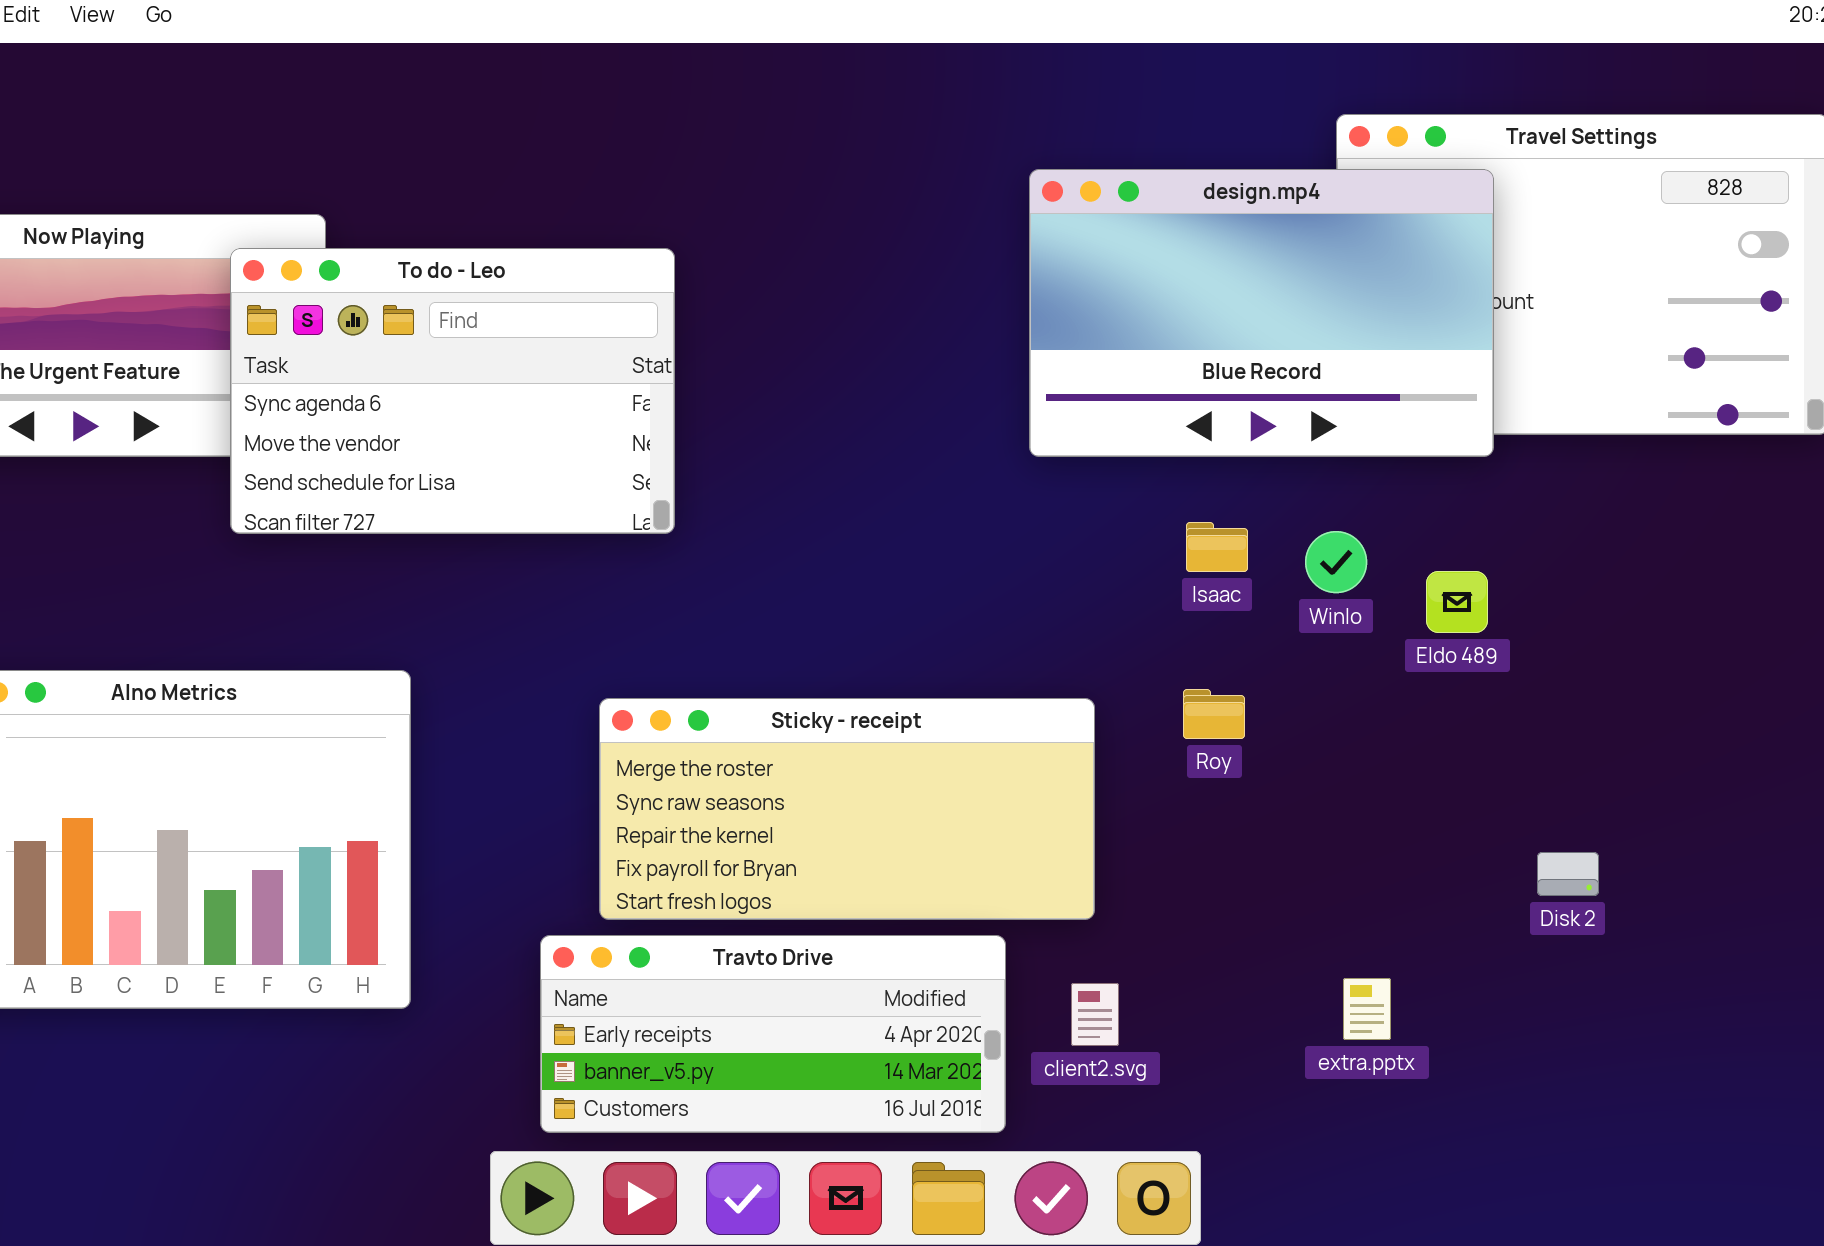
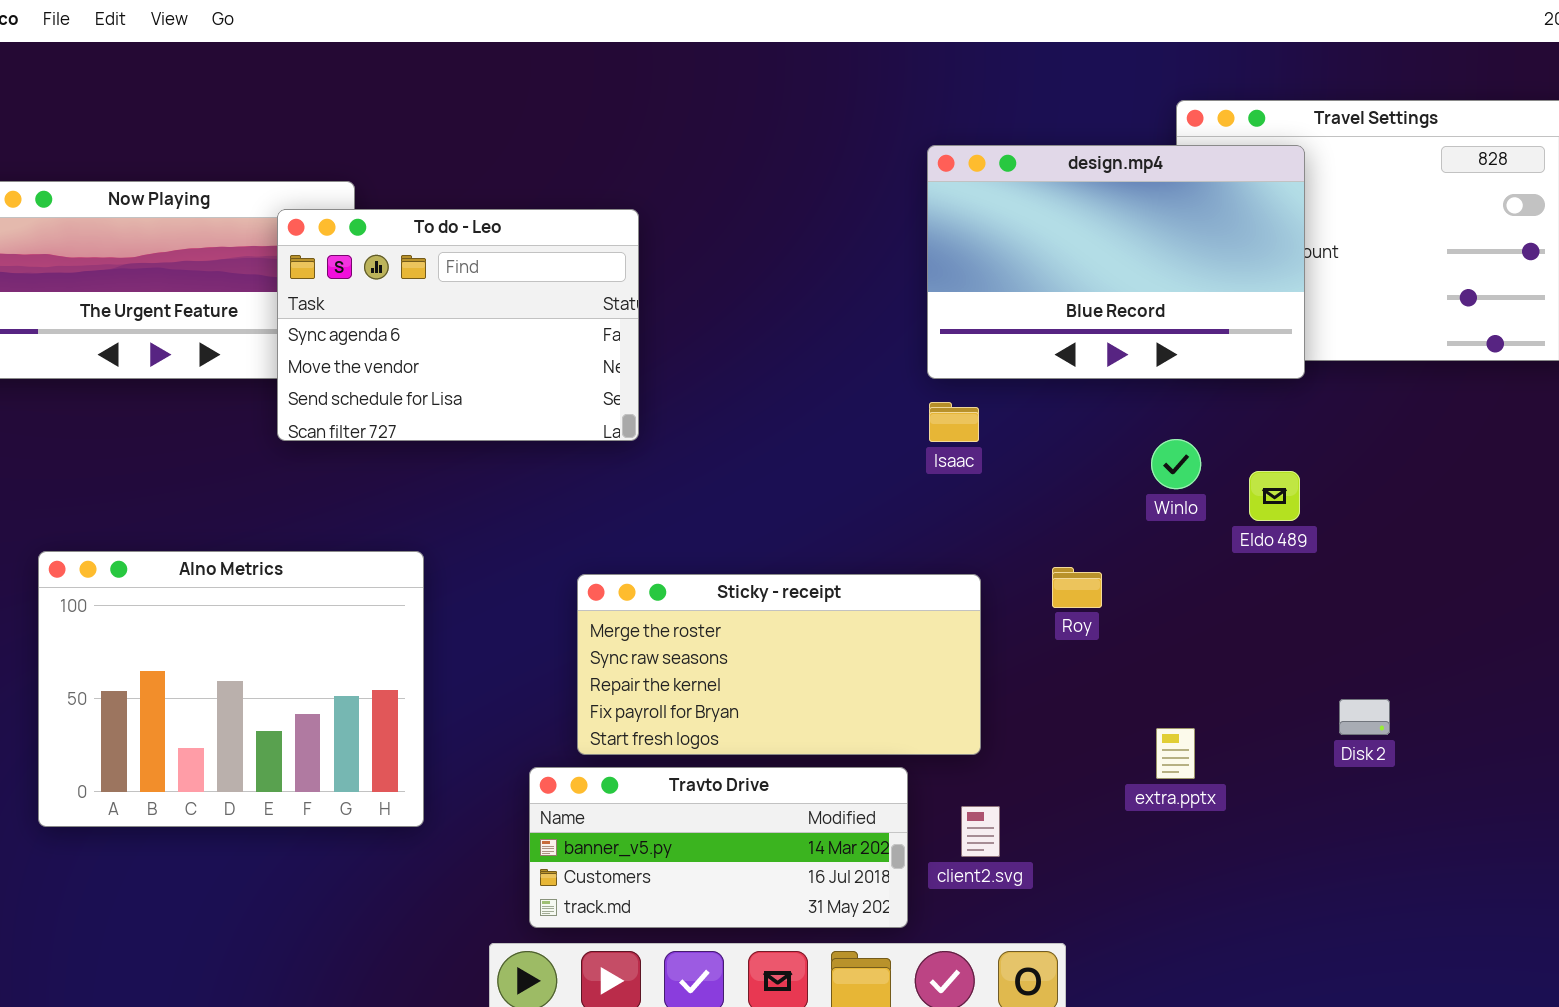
Isaac: [1186,522,1248,572] -> [929,402,979,442], moved
Travto Drive: [540,935,1006,1133] -> [529,767,908,928], scrolled down 1 row
extra.pptx: [1343,978,1391,1040] -> [1156,728,1195,779], moved

